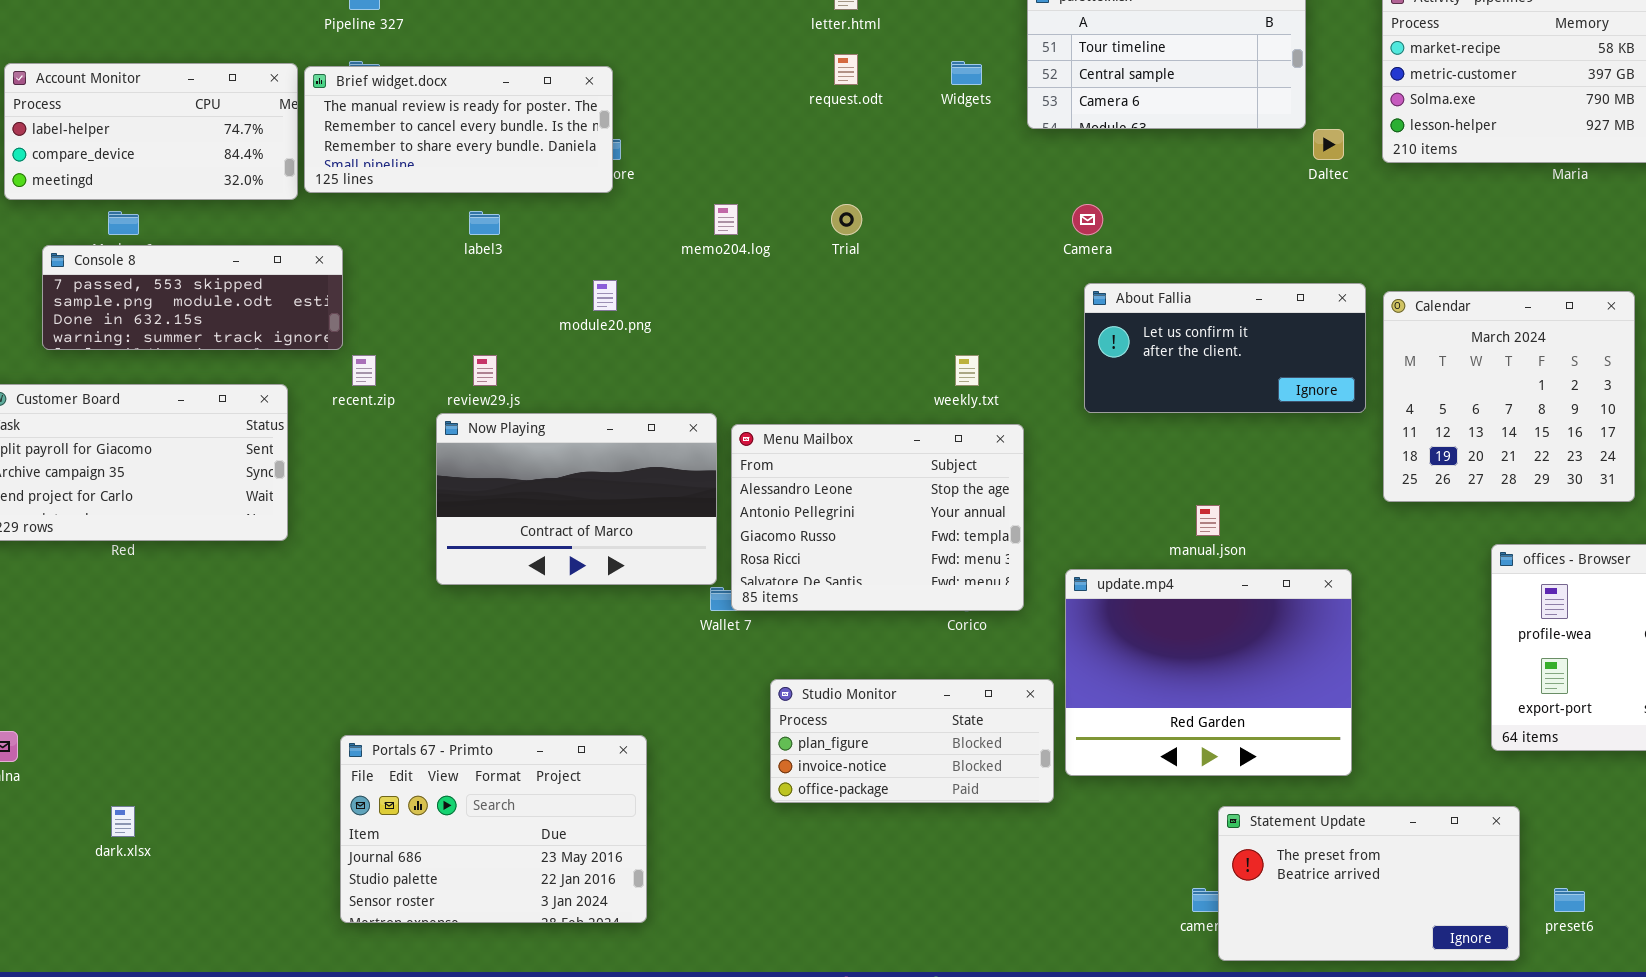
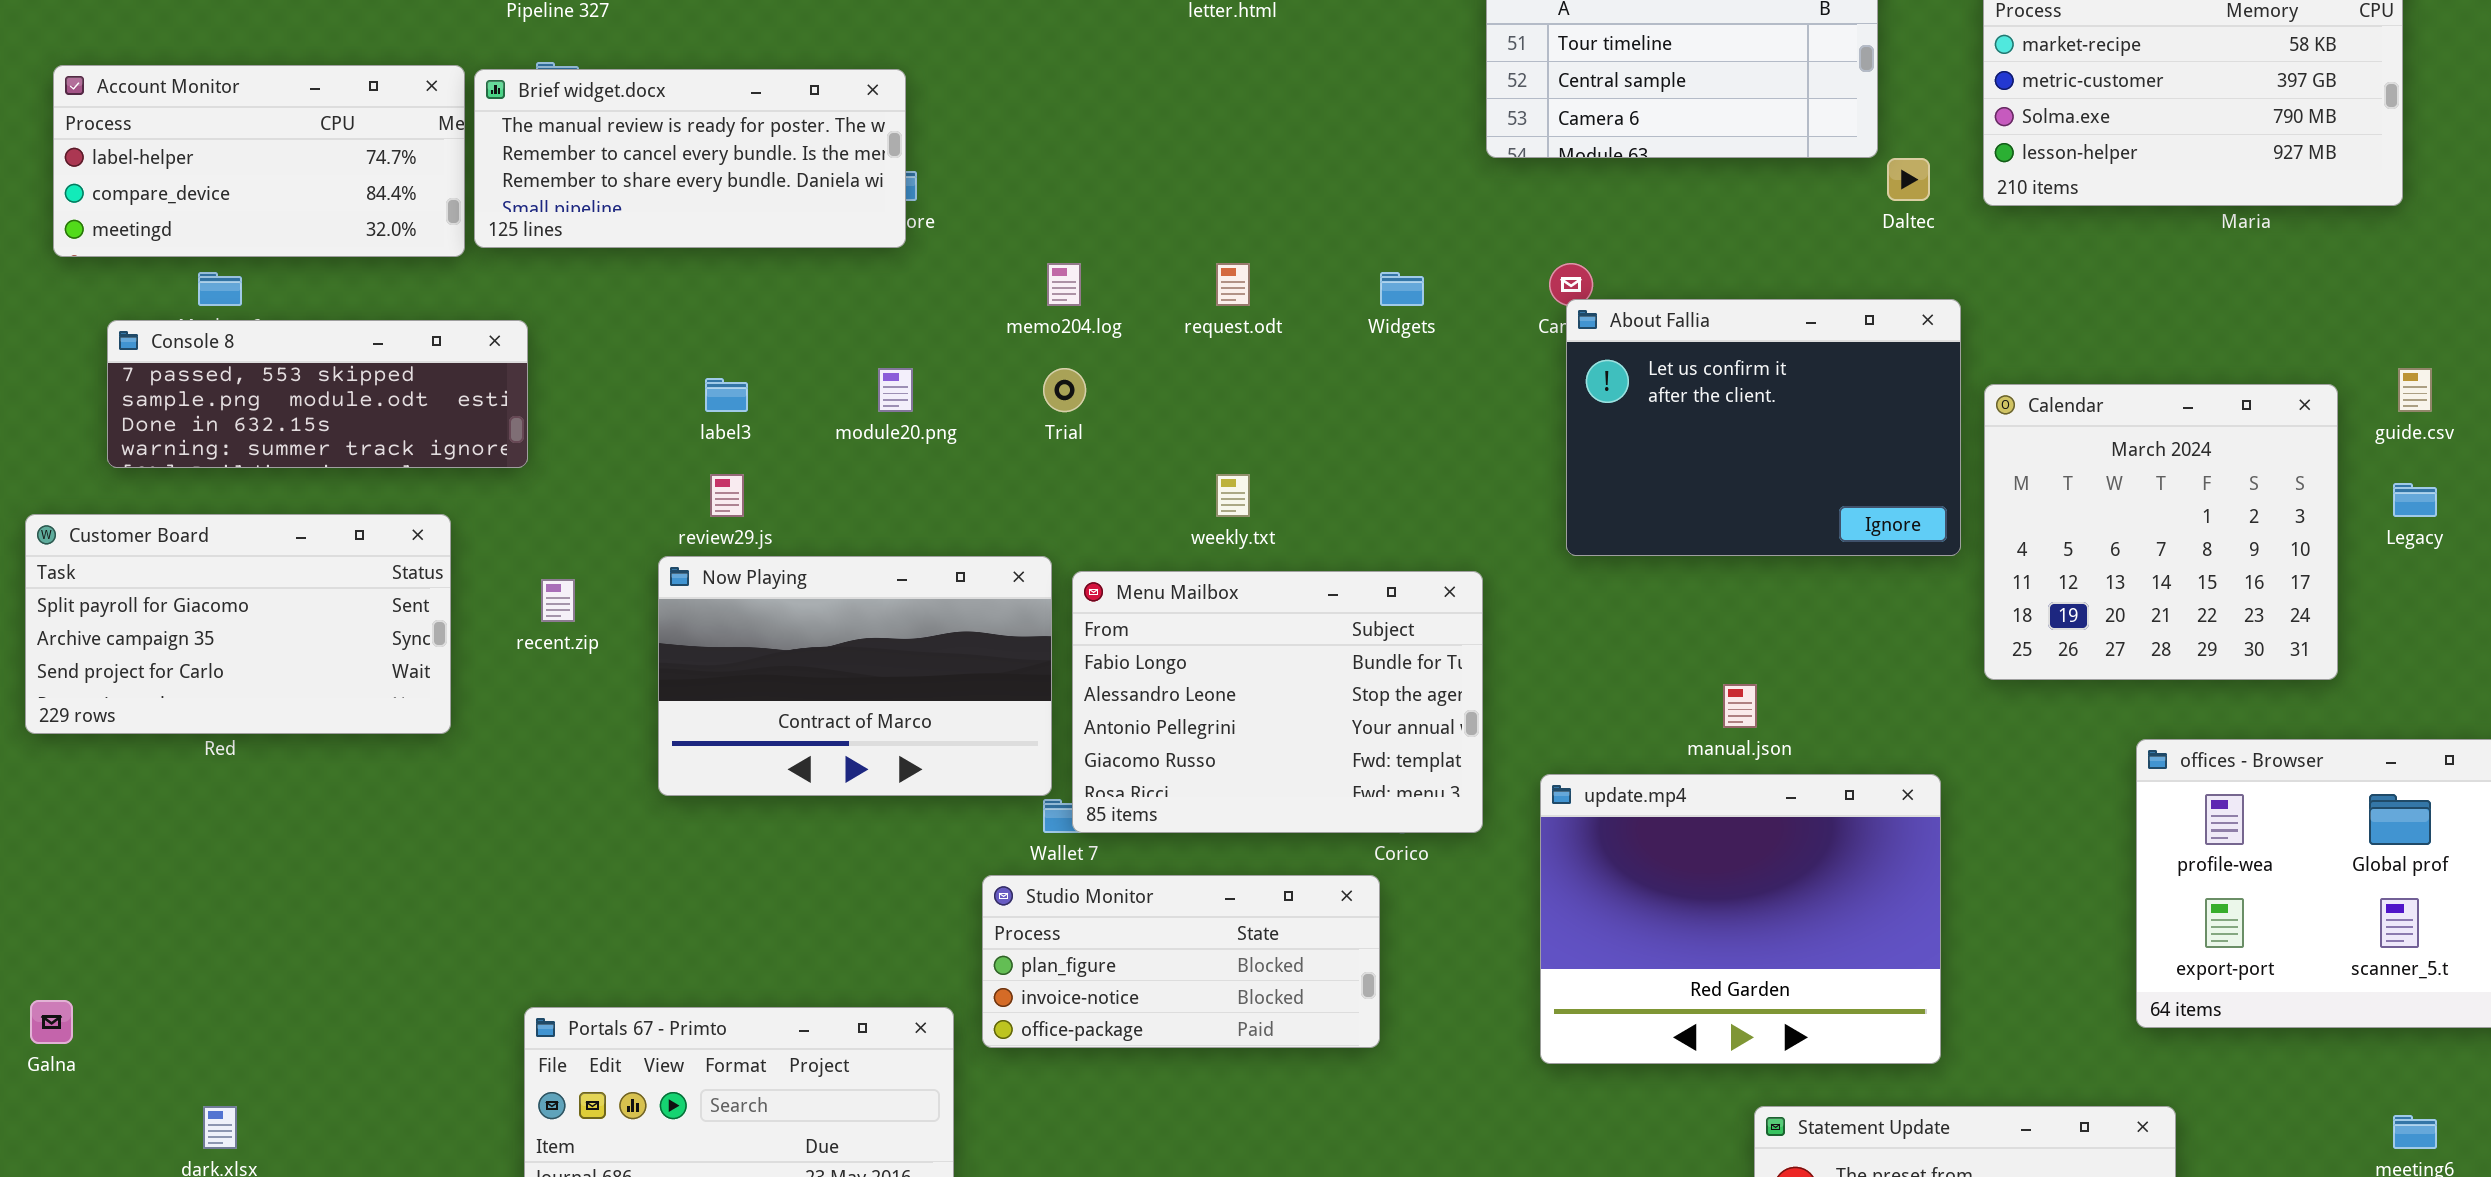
request.odt: [834,54,858,85] -> [1216,263,1250,306], moved
Widgets: [951,61,982,85] -> [1380,272,1424,306], moved
Trial: [831,204,862,235] -> [1043,368,1086,412], moved
label3: [469,211,500,235] -> [705,378,748,412], moved
About Fallia: [1084,283,1366,413] -> [1566,299,1961,556], resized
recent.zip: [352,355,376,386] -> [541,579,575,622], moved
weekly.txt: [955,355,979,386] -> [1216,474,1250,517], moved
Menu Mailbox: [731,424,1024,611] -> [1072,571,1483,833], scrolled up 1 row
Studio Monitor: [770,679,1054,803] -> [982,875,1380,1048], moved

